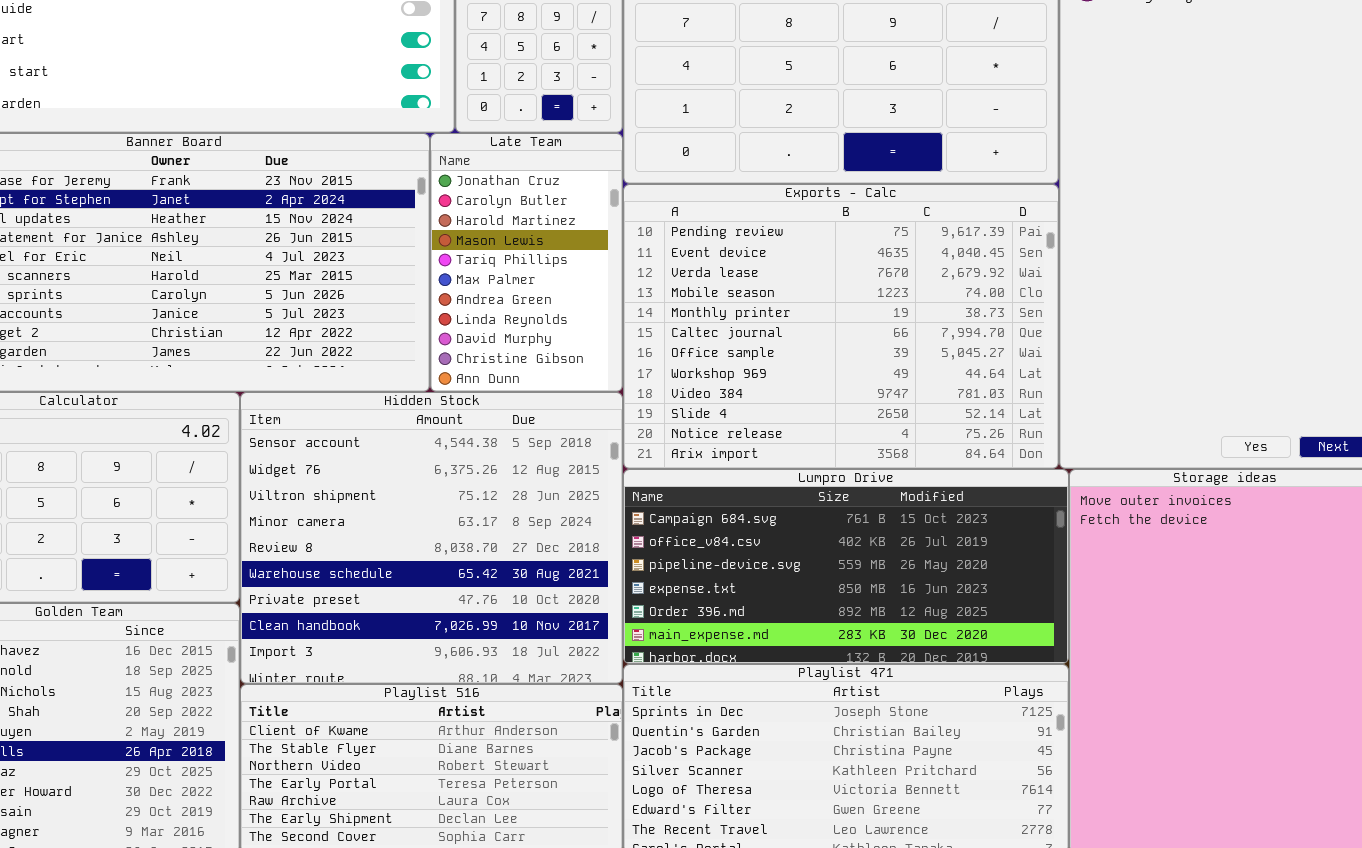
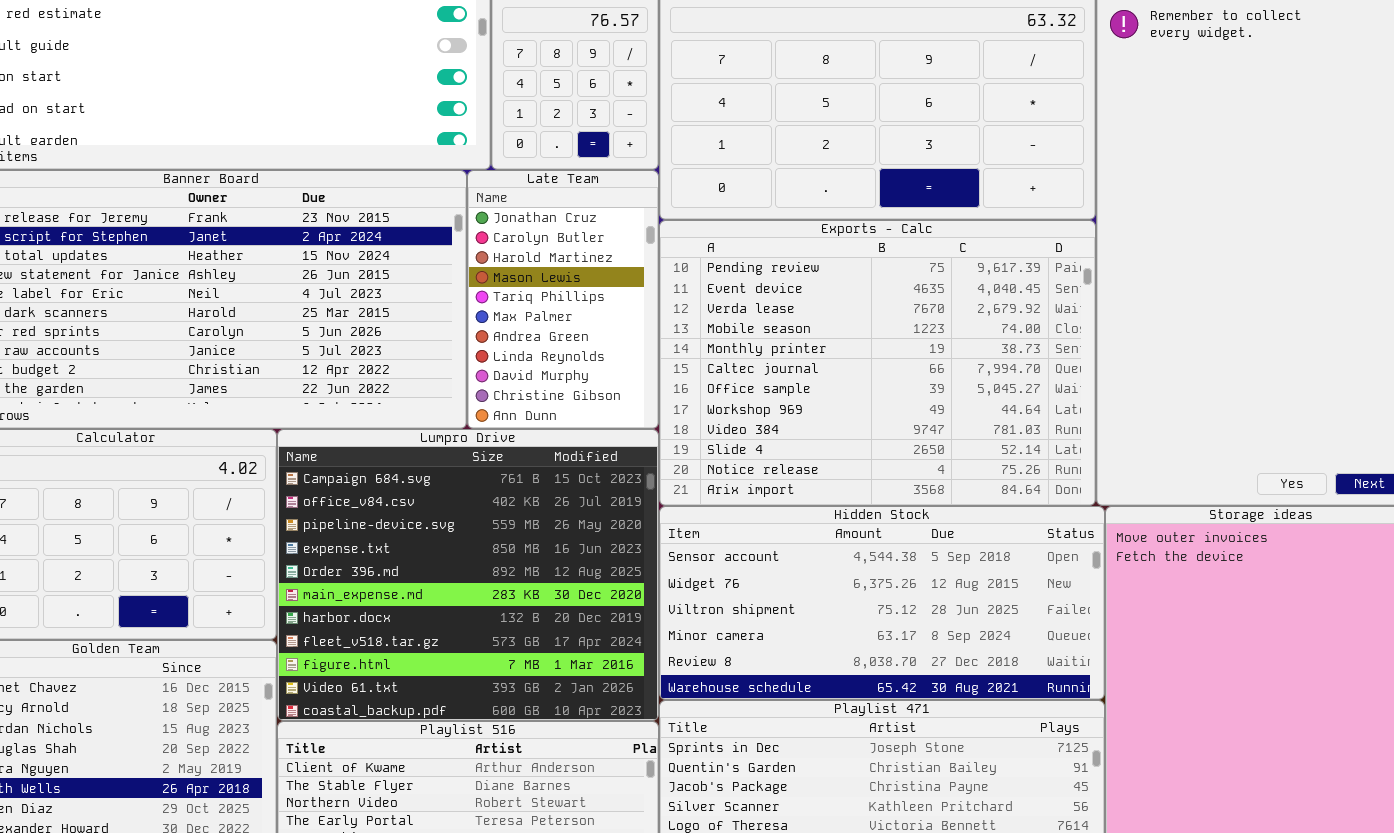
Hidden Stock: [240,392,623,684] -> [659,506,1105,700], moved, resized
Lumpro Drive: [623,469,1069,664] -> [277,429,659,721], moved, resized

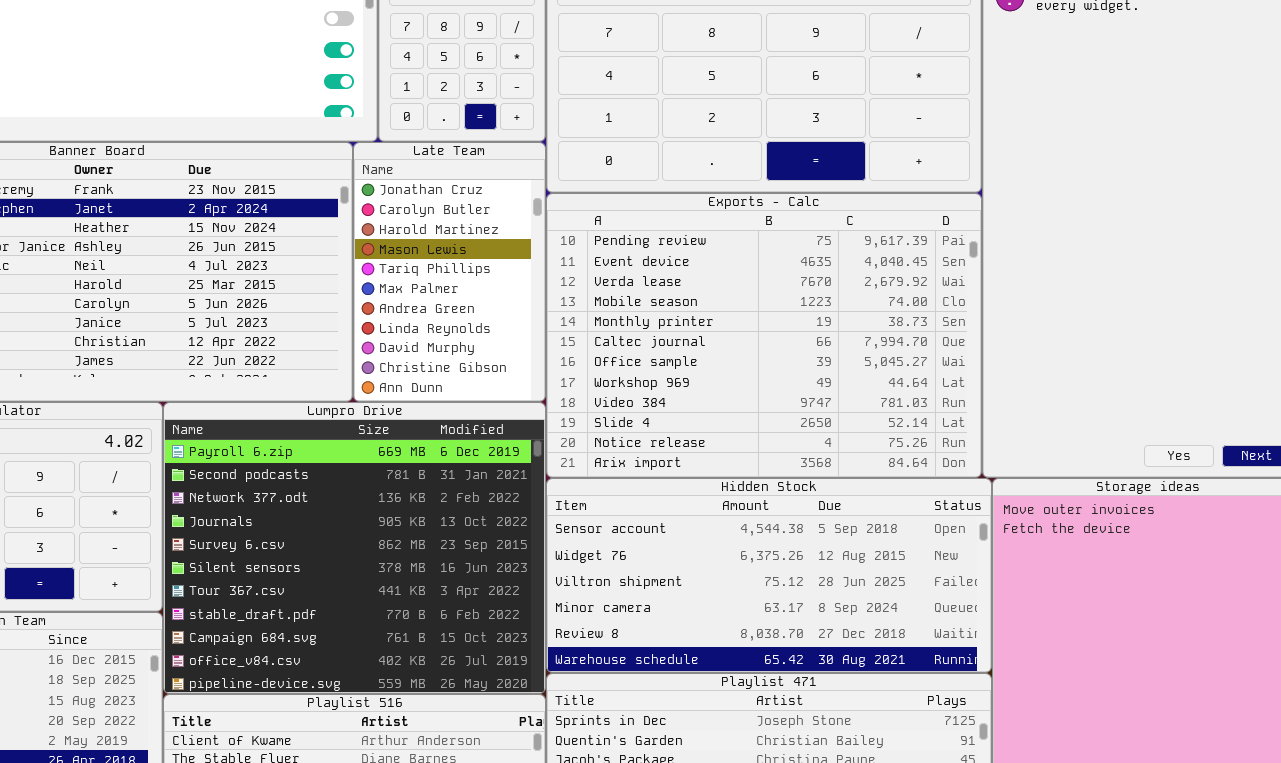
Lumpro Drive: [277,429,659,721] -> [163,402,546,694], scrolled up 8 rows

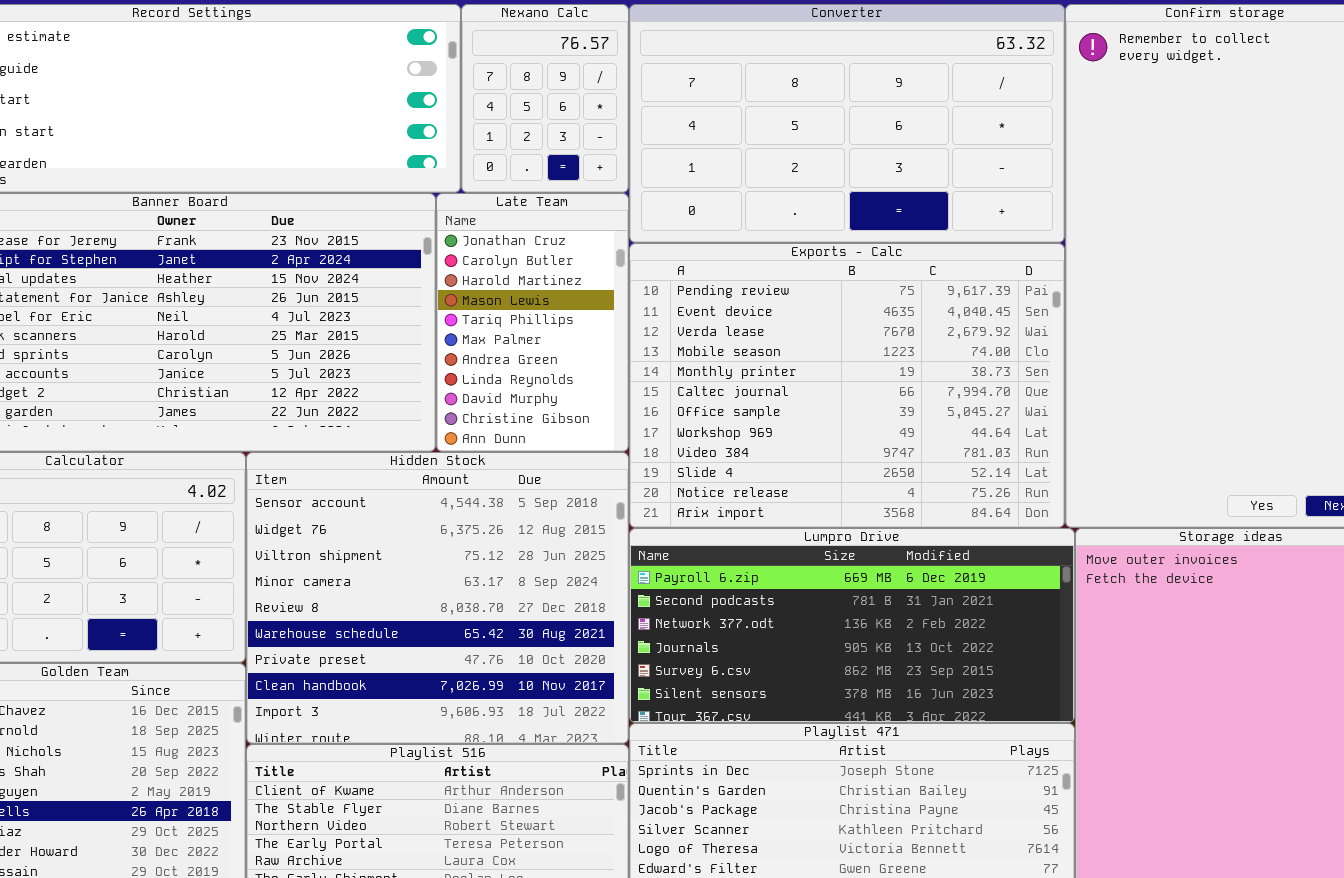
Lumpro Drive: [163,402,546,694] -> [629,528,1075,723], moved, resized
Hidden Stock: [546,478,992,673] -> [246,452,629,744], moved, resized

